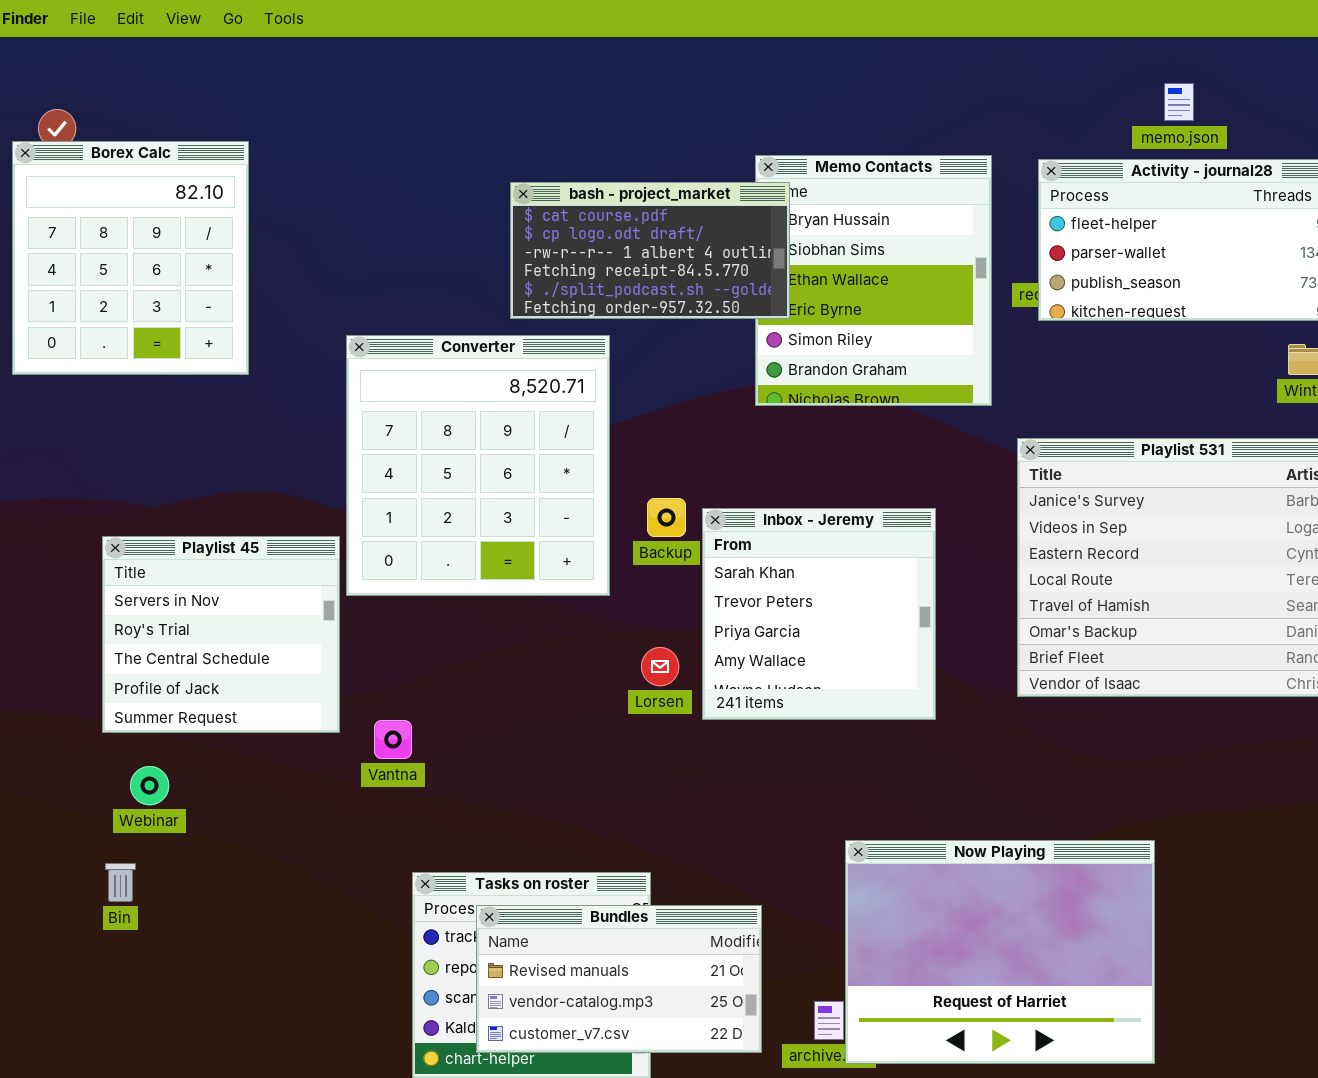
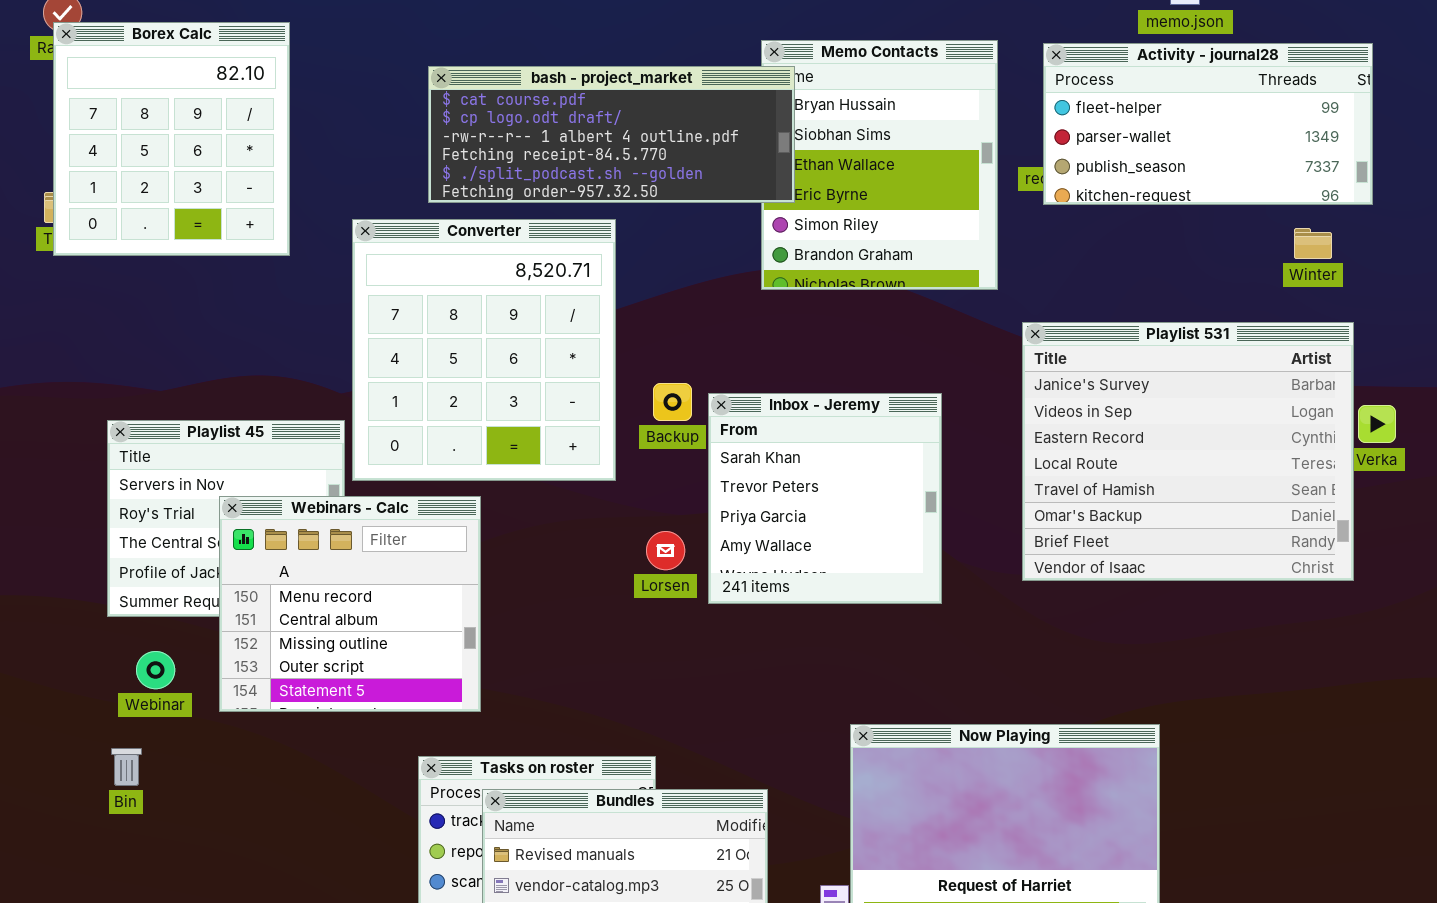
Borex Calc: [12,141,249,375] -> [53,22,290,256], moved
bash - project_market: [510,182,790,319] -> [428,66,795,203], resized
Webinars - Calc: none -> [219,496,481,712], opened

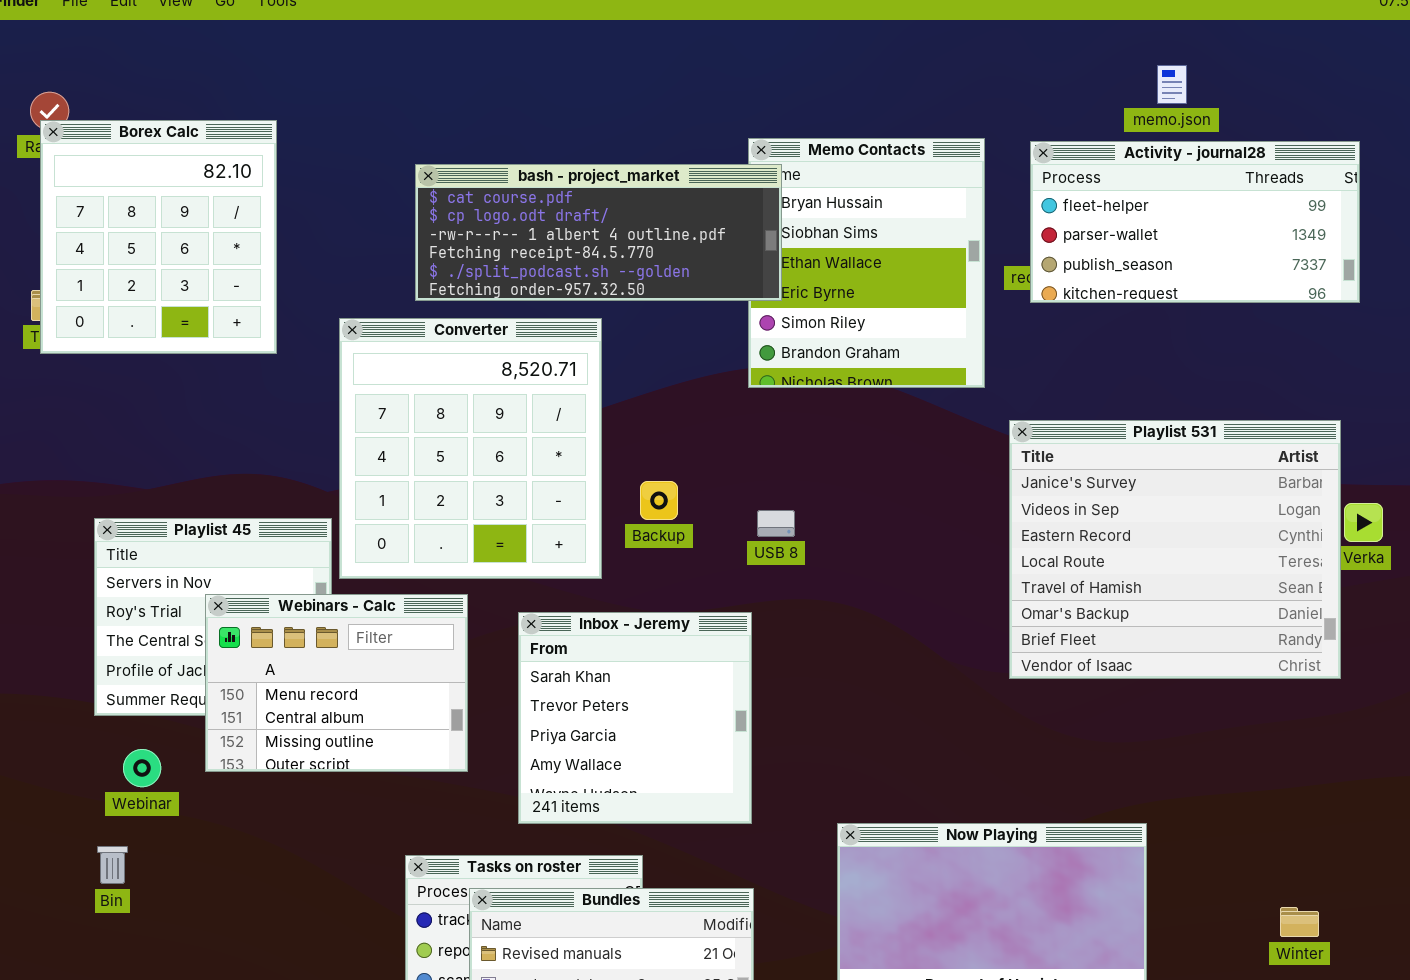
Winter: [1294,228,1332,259] -> [1280,907,1319,937], moved
Inbox - Jeremy: [708,393,942,604] -> [518,612,752,824], moved
Webinars - Calc: [219,496,481,712] -> [205,594,468,772], resized

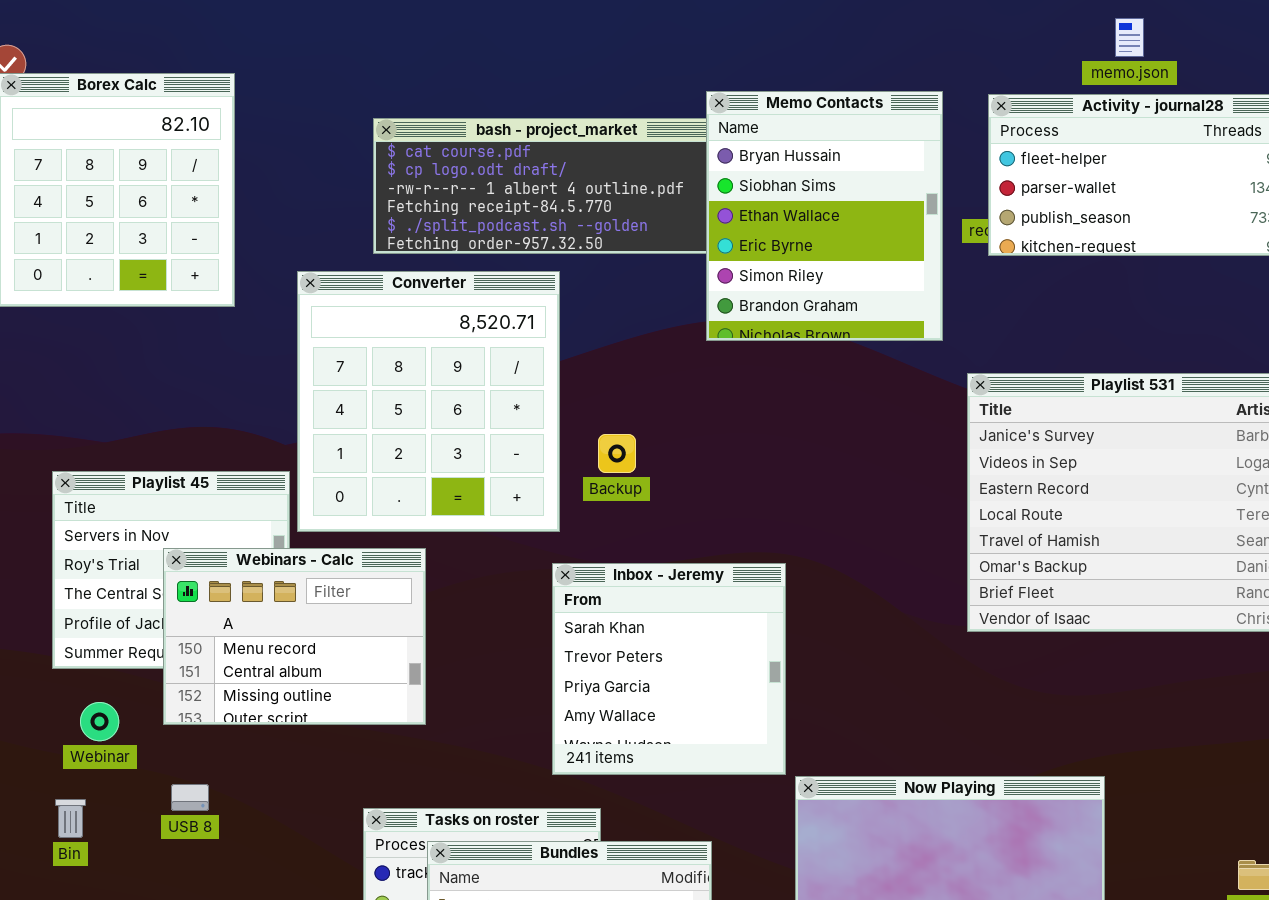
Memo Contacts: [748,138,985,388] -> [706,91,943,341], raised
USB 8: [757,510,795,537] -> [171,784,209,811], moved
Inbox - Jeremy: [518,612,752,824] -> [552,563,786,775], moved

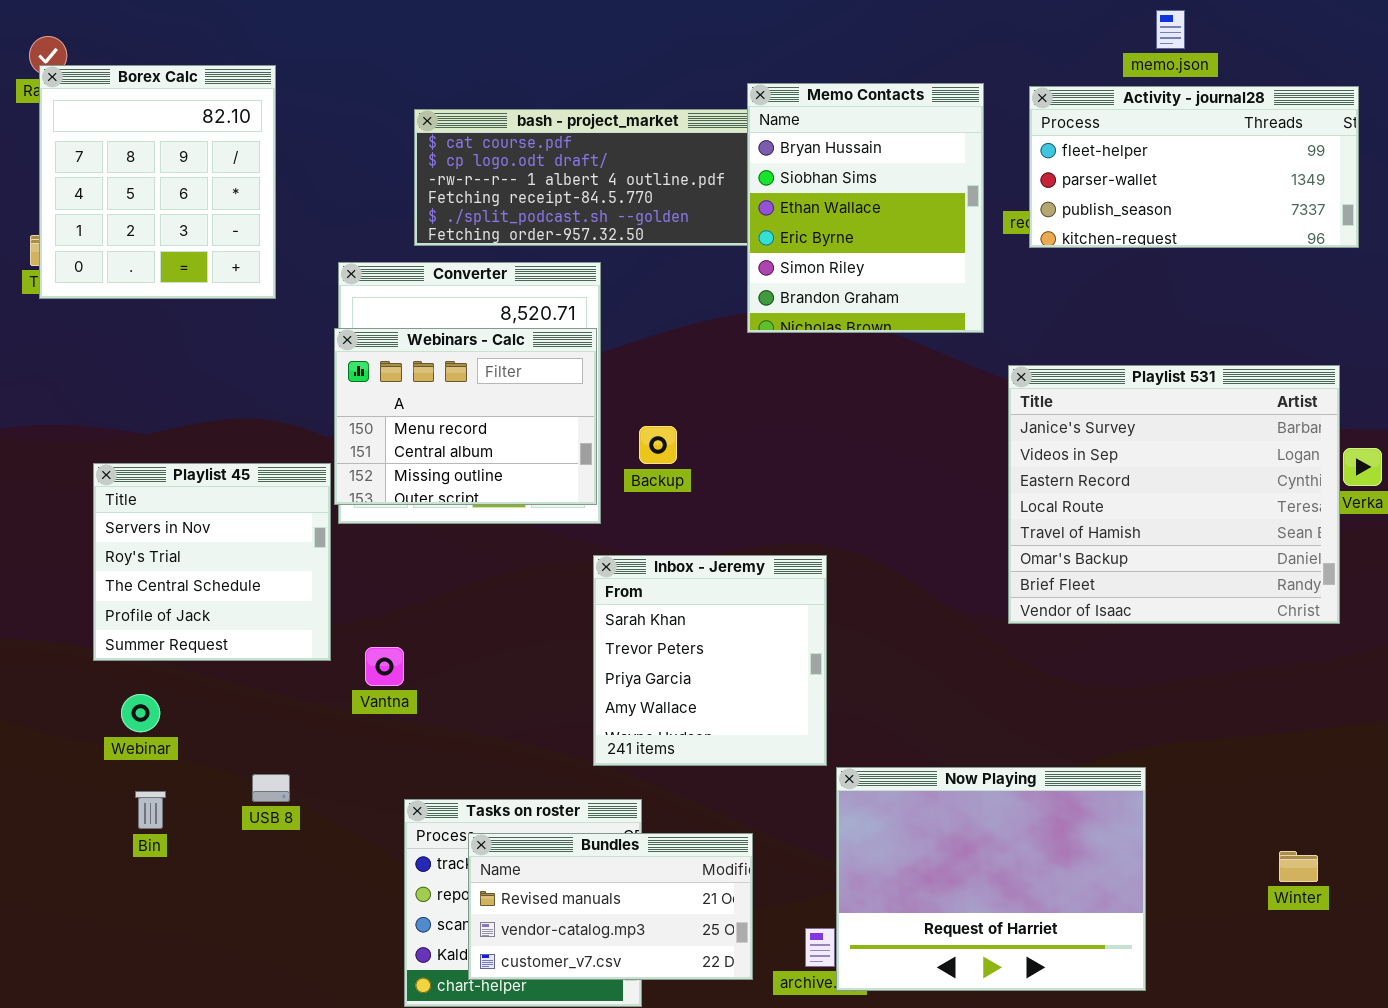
Webinars - Calc: [163,548,426,725] -> [334,328,597,505], moved
USB 8: [171,784,209,811] -> [252,774,290,802], moved
Bin: [55,799,86,838] -> [135,791,166,829], moved

